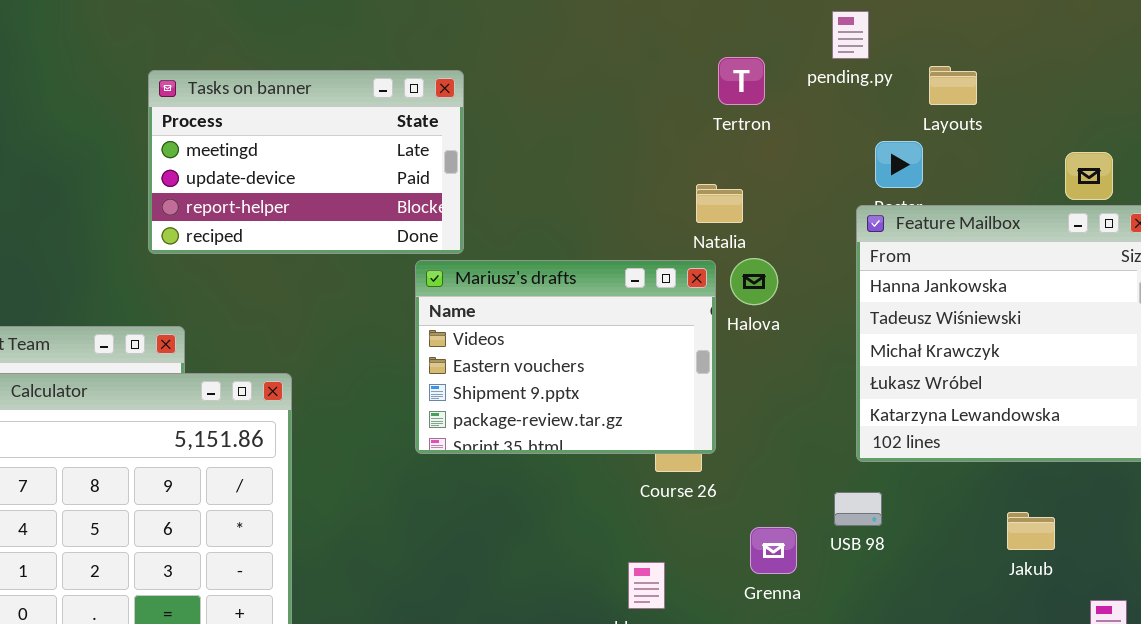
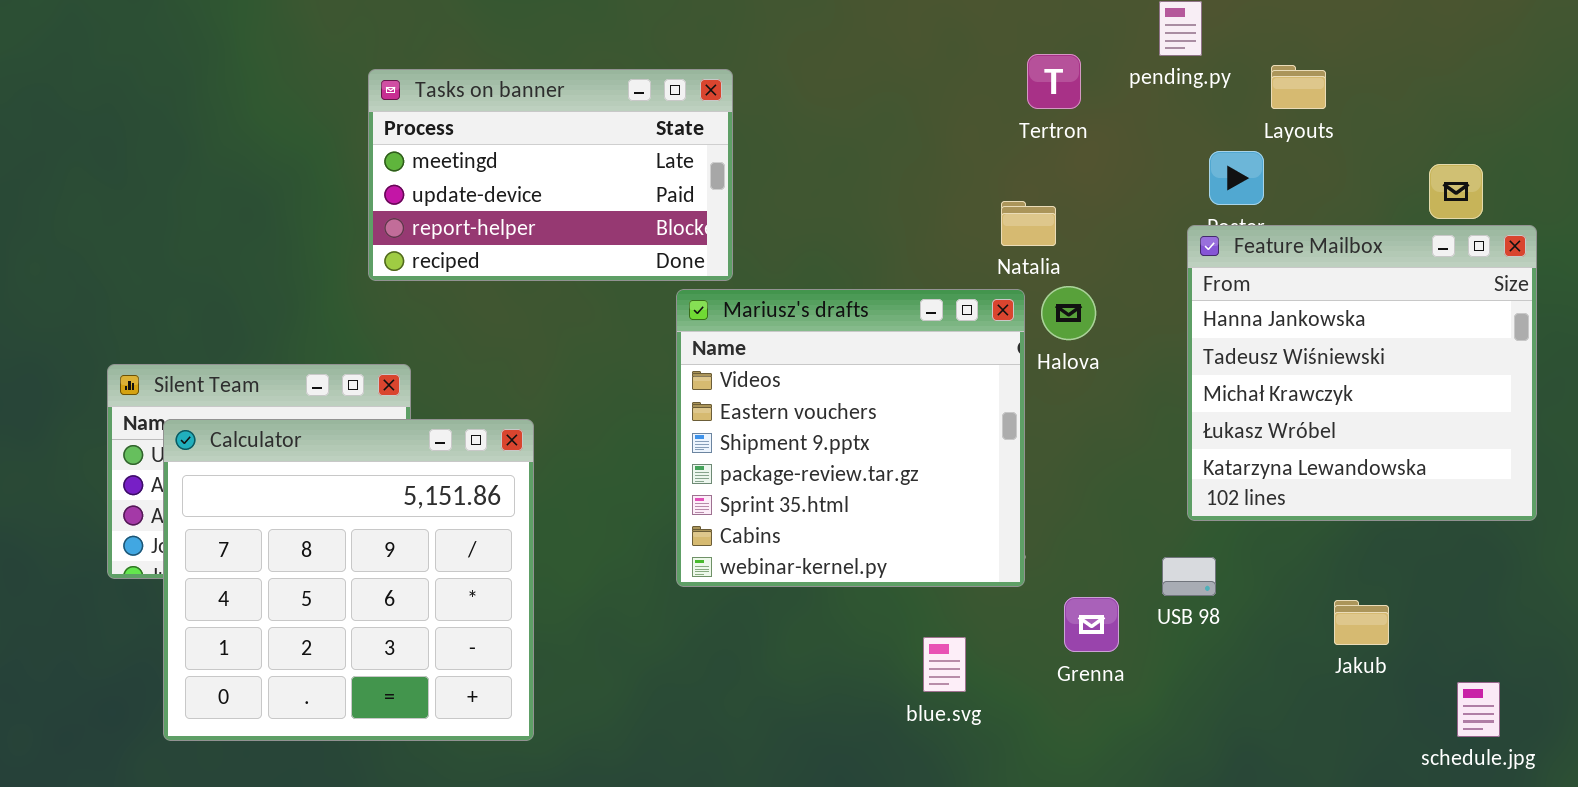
Mariusz's drafts: [415,260,716,454] -> [676,289,1025,587], resized
Jakub: [1007,512,1055,550] -> [1334,600,1389,645], moved

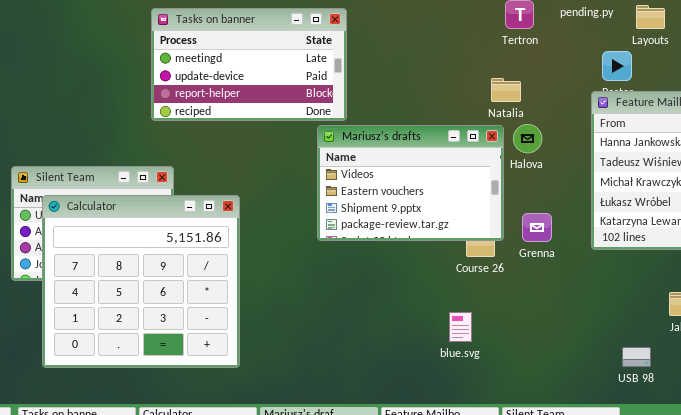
Mariusz's drafts: [676,289,1025,587] -> [317,125,504,241], resized
USB 98: [1162,557,1216,596] -> [622,347,651,367], moved
Grenna: [1064,597,1119,652] -> [522,213,552,242], moved

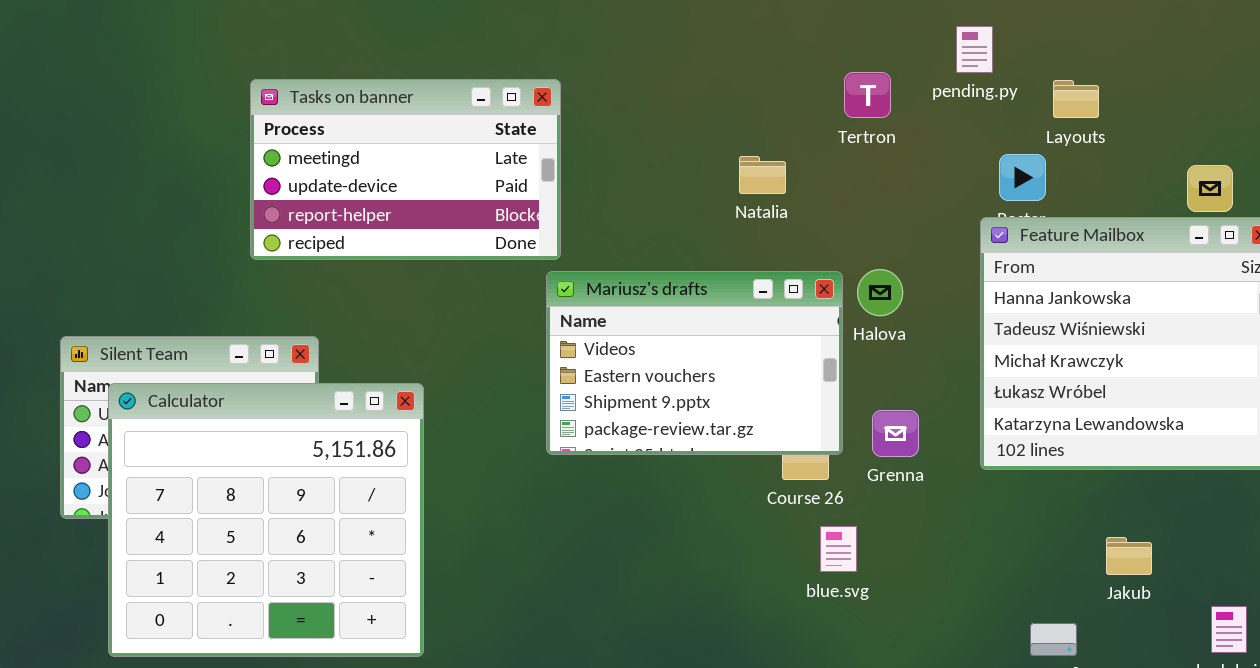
Tasks on banner: [151,8,347,121] -> [250,79,561,260], moved
Natalia: [491,78,521,102] -> [739,156,786,194], moved
blue.svg: [449,312,472,342] -> [820,526,857,572], moved

